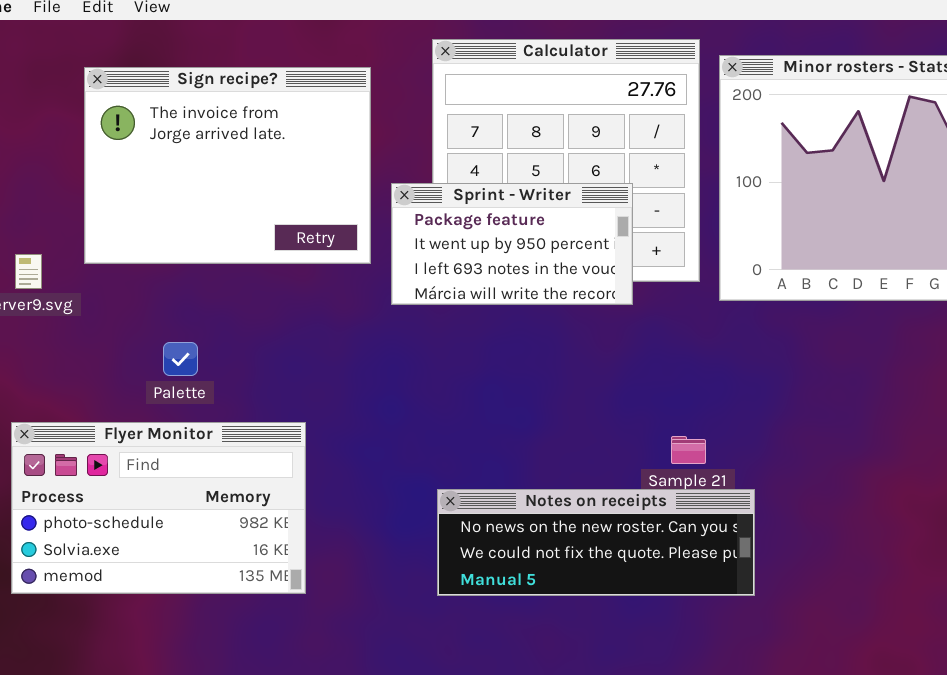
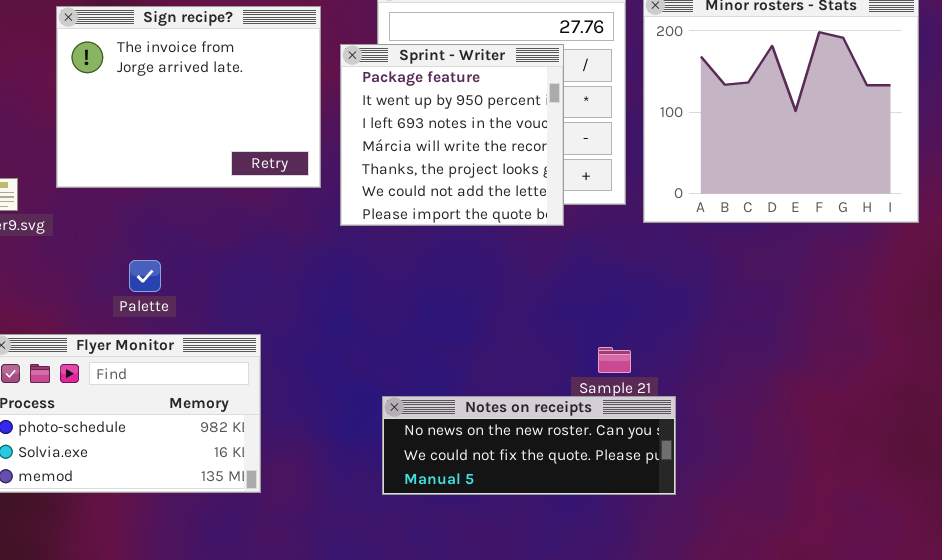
Sprint - Writer: [391,183,633,305] -> [340,44,564,226], resized

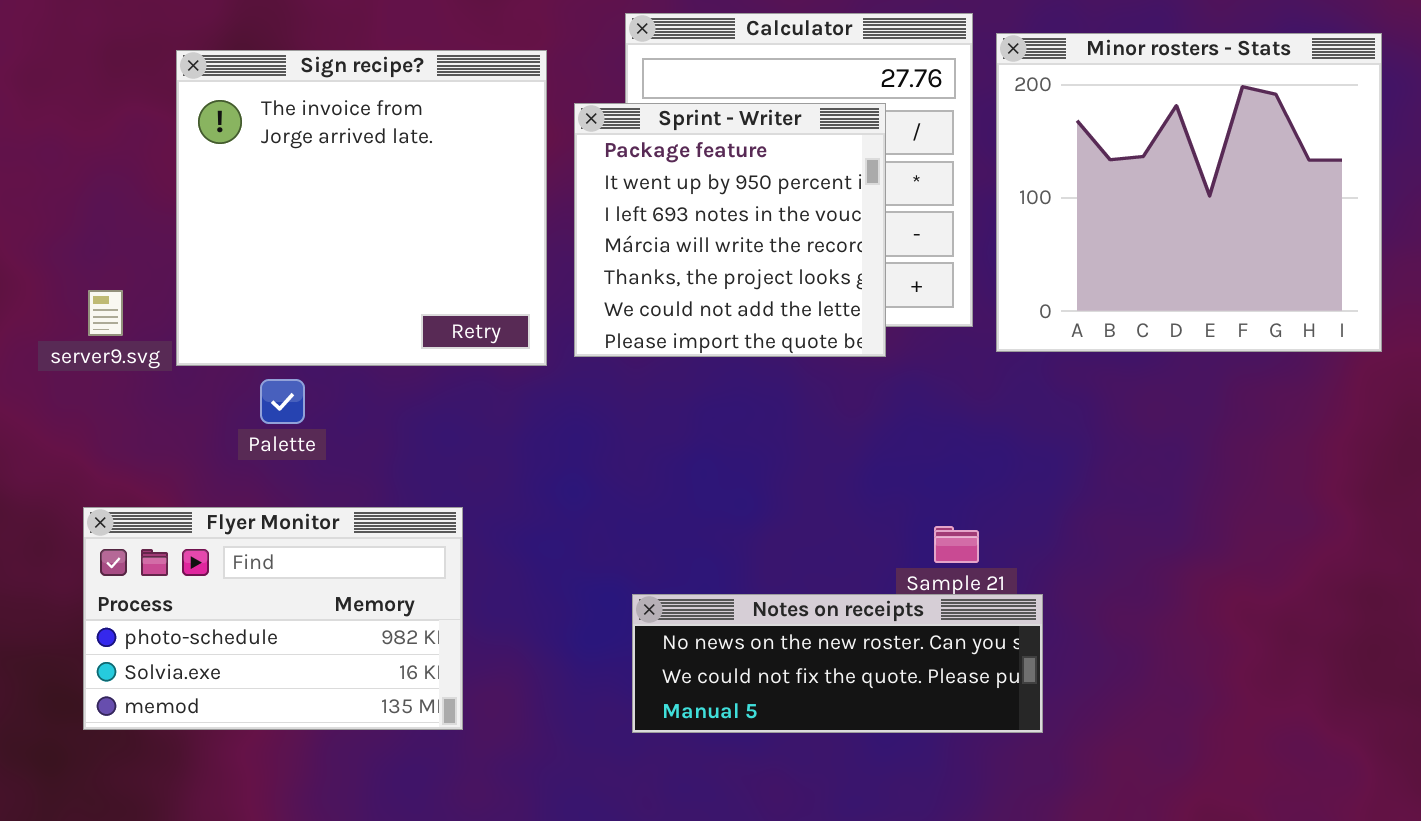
Sign recipe?: [56,6,321,188] -> [176,50,547,366], resized
Palette: [129,260,161,292] -> [260,379,305,424], moved

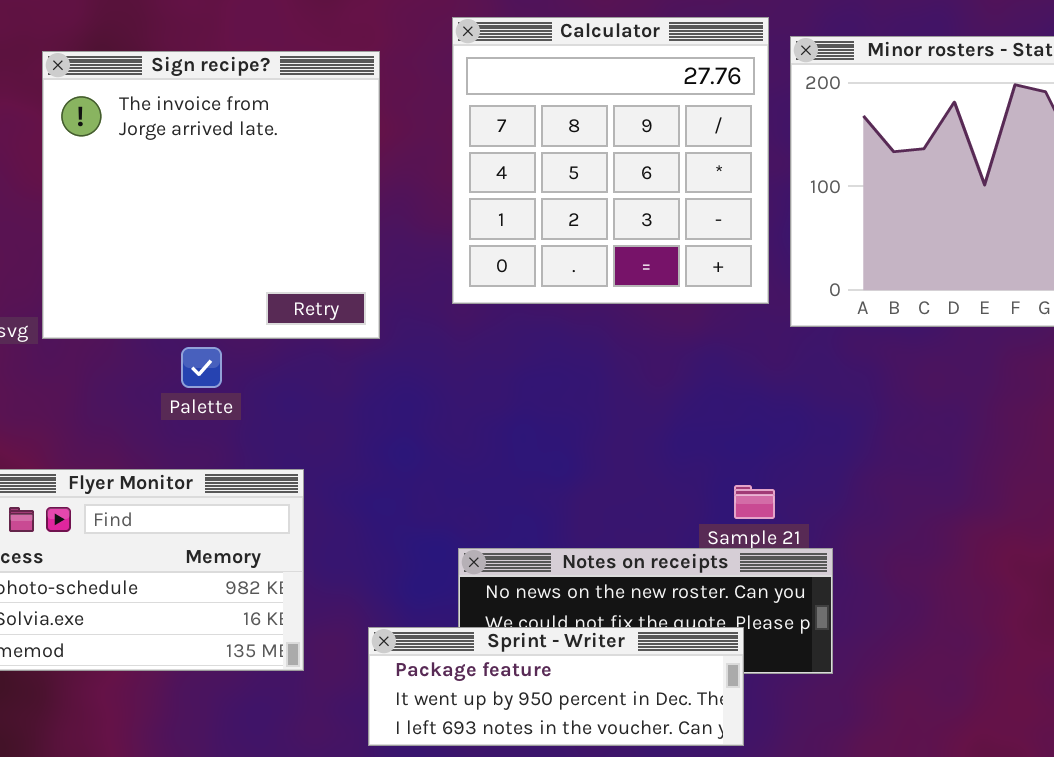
Sprint - Writer: [574,103,886,357] -> [368,627,744,746], moved, resized
Palette: [260,379,305,424] -> [181,347,222,388], moved

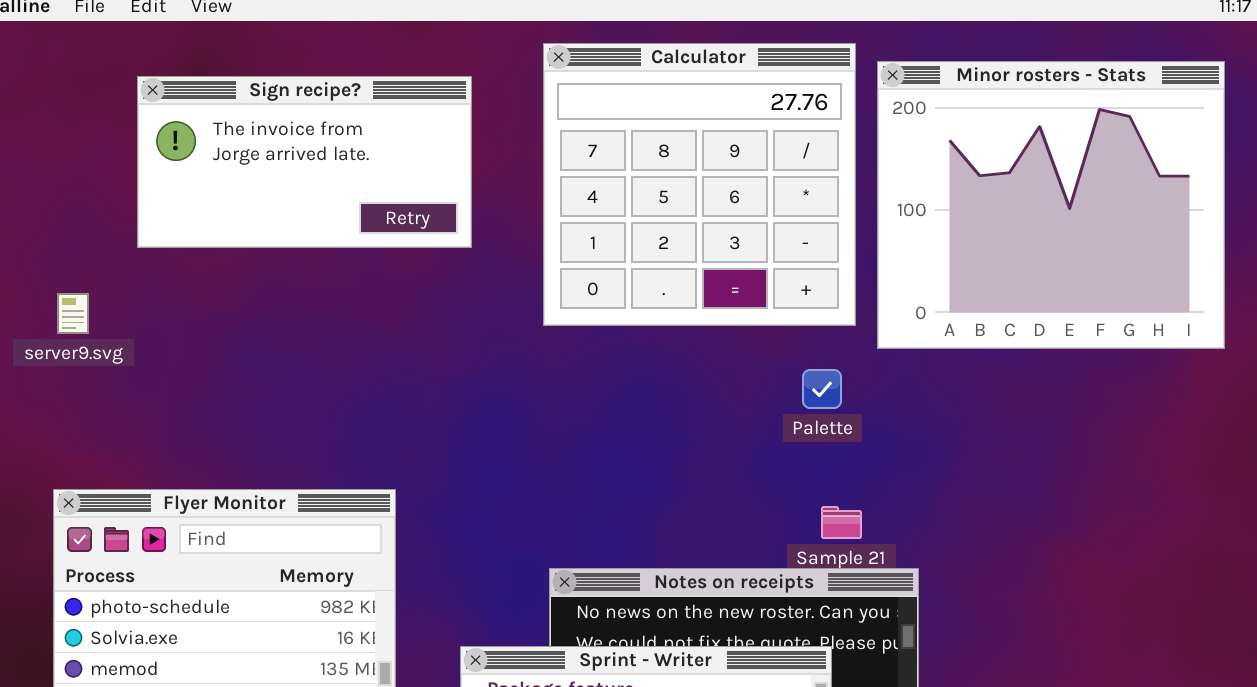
Sign recipe?: [42,51,380,339] -> [137,76,472,248], resized
Palette: [181,347,222,388] -> [802,369,842,409], moved

